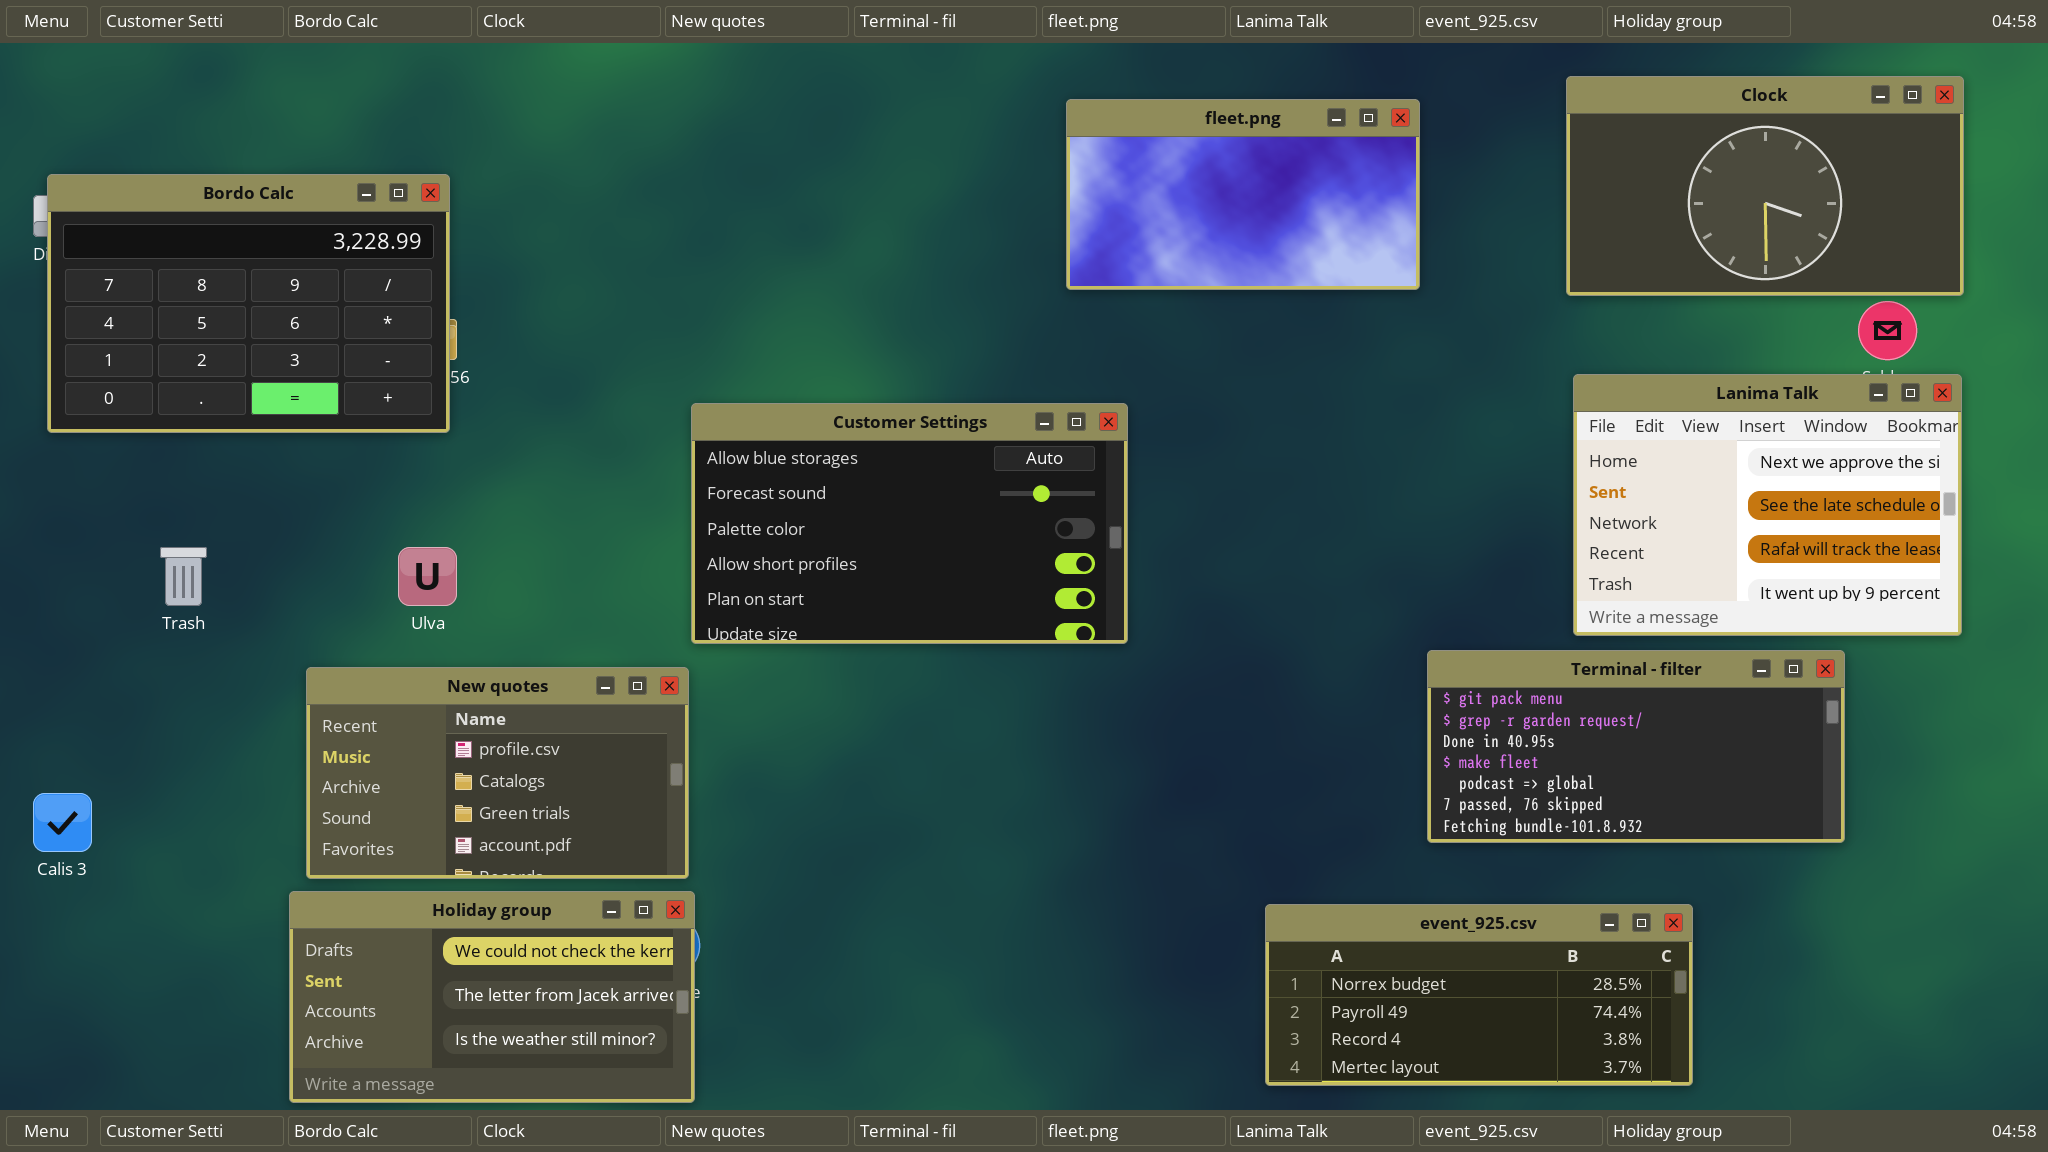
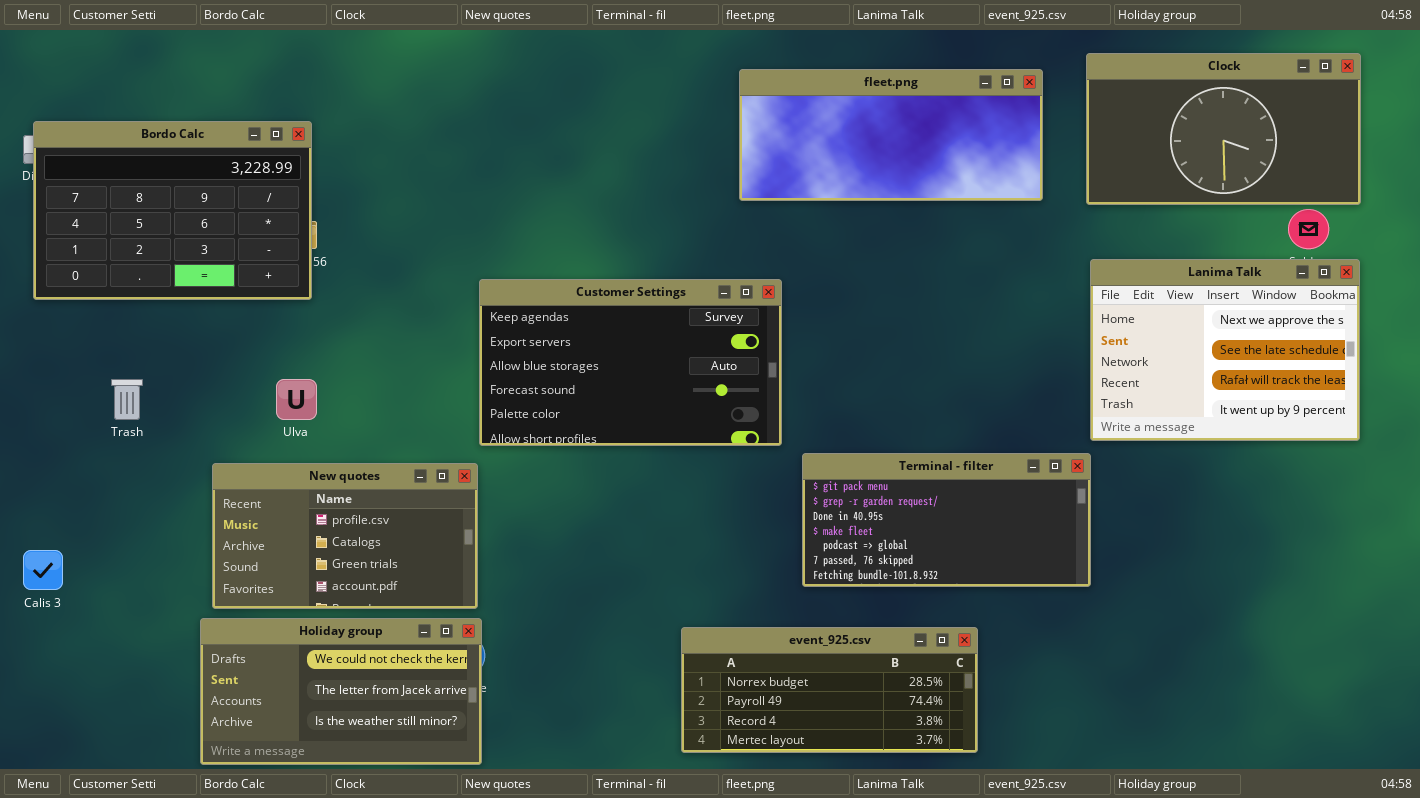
fleet.png: [1066,99,1420,290] -> [739,69,1043,201], resized
Customer Settings: [691,403,1128,644] -> [479,279,782,446], scrolled up 2 rows
Terminal - filter: [1427,650,1845,843] -> [802,453,1091,587], moved
event_925.csv: [1265,904,1693,1086] -> [681,627,978,753], moved

